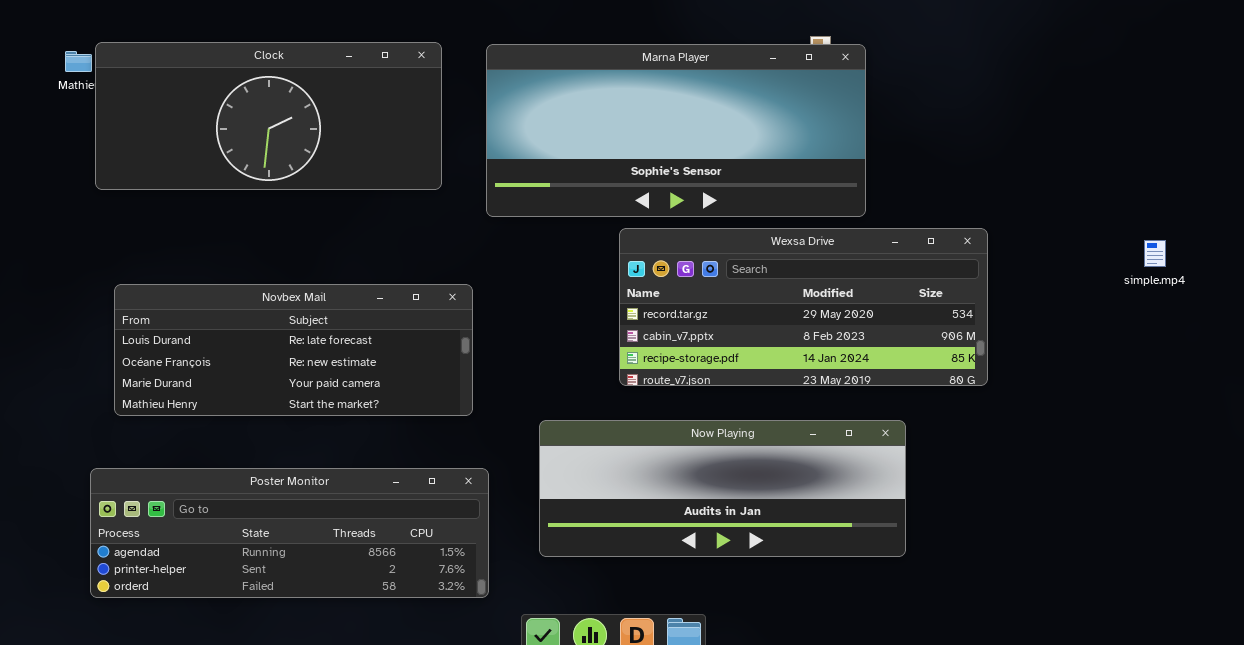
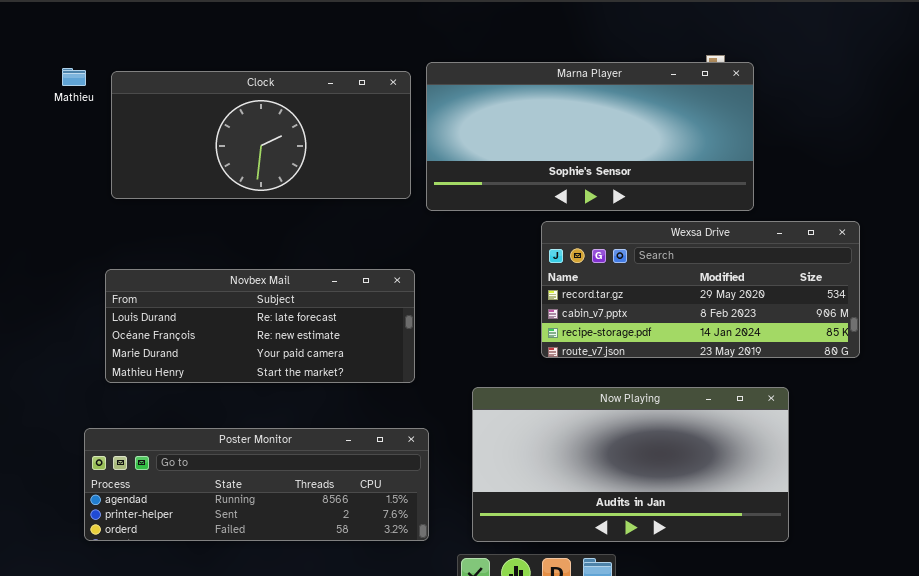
Clock: [95,42,442,190] -> [111,71,411,199], moved
Now Playing: [539,420,906,557] -> [472,387,789,542], resized

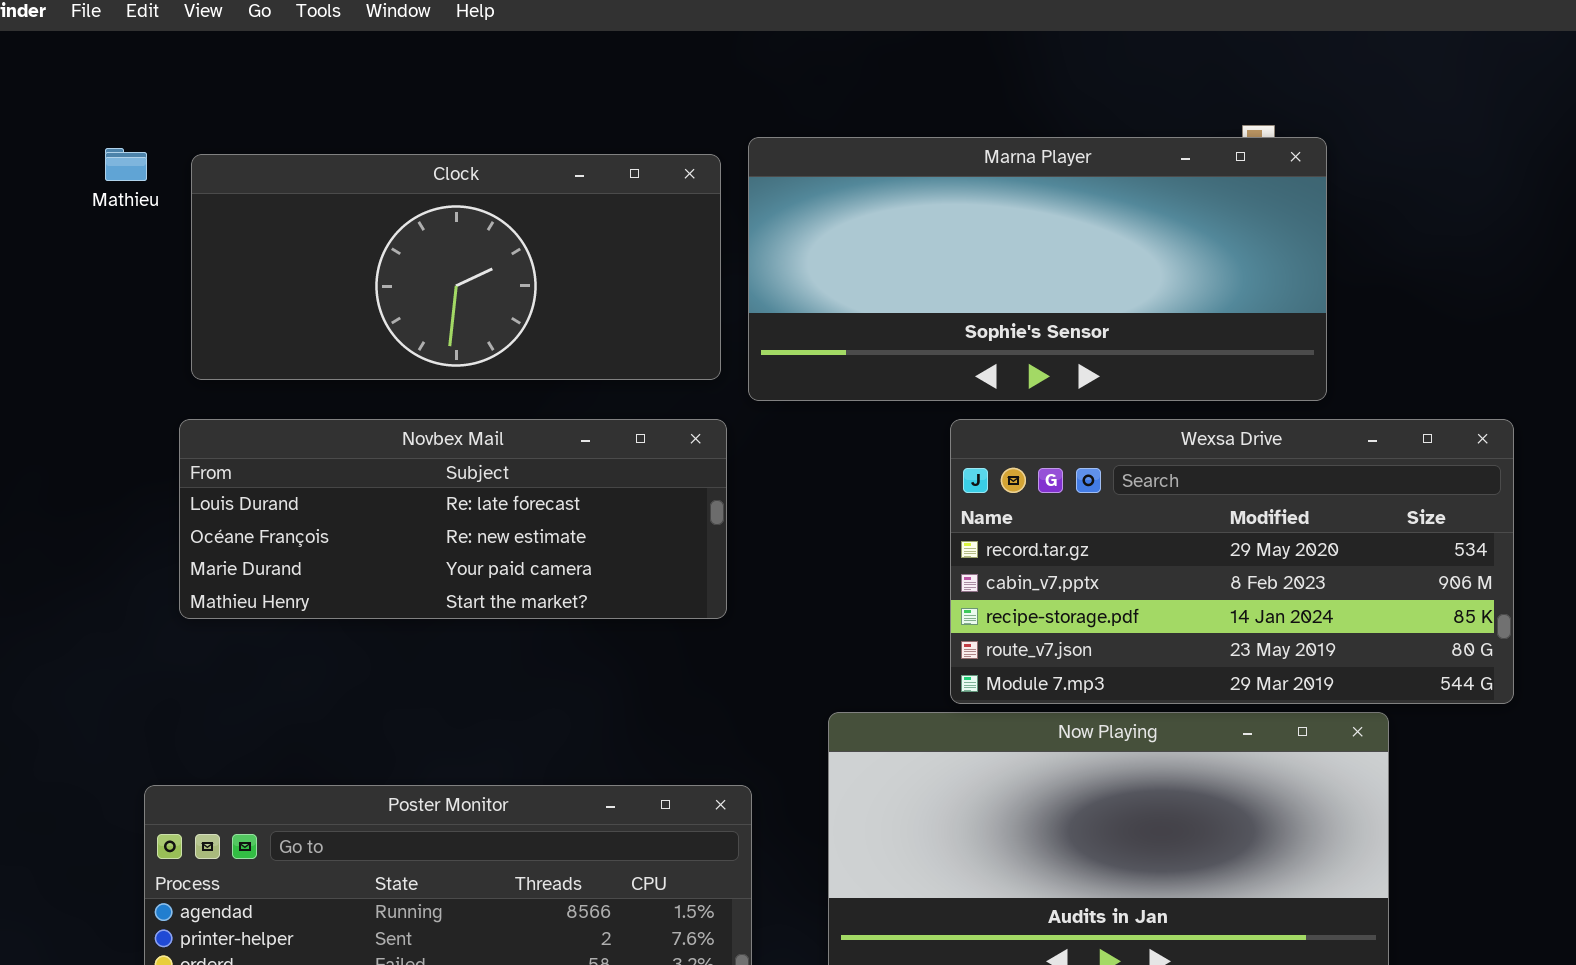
Wexsa Drive: [541,221,860,358] -> [950,419,1514,704], resized
Novbex Mail: [105,269,415,383] -> [179,419,727,619], moved

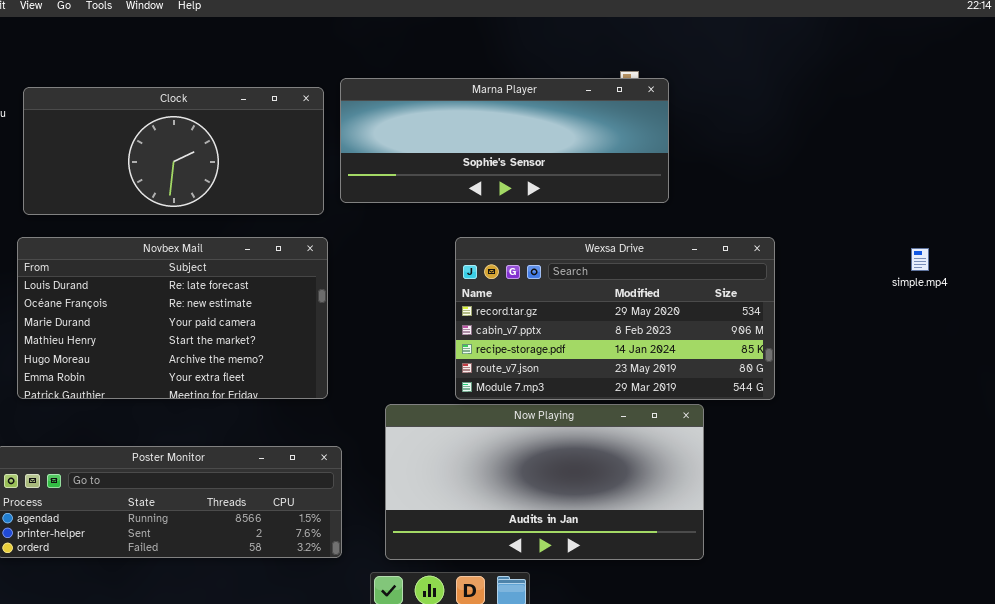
Marna Player: [748,137,1327,401] -> [340,78,669,203], resized
Novbex Mail: [179,419,727,619] -> [17,237,328,399], resized

